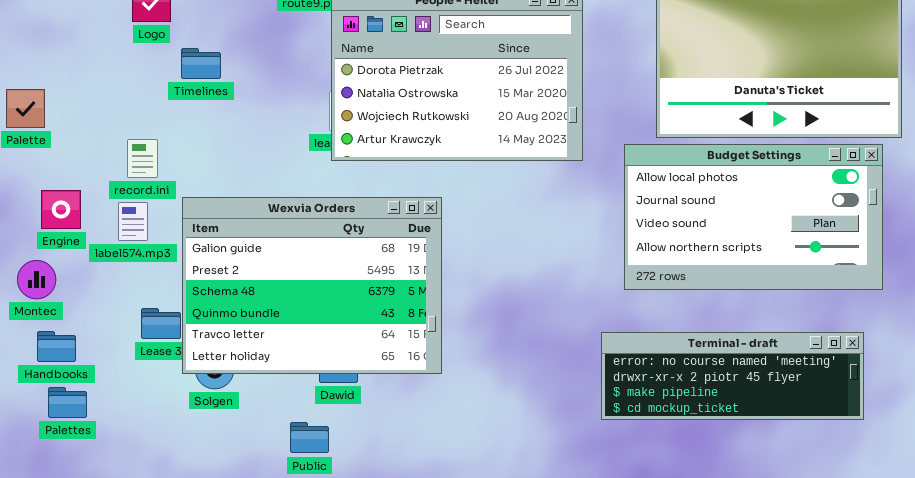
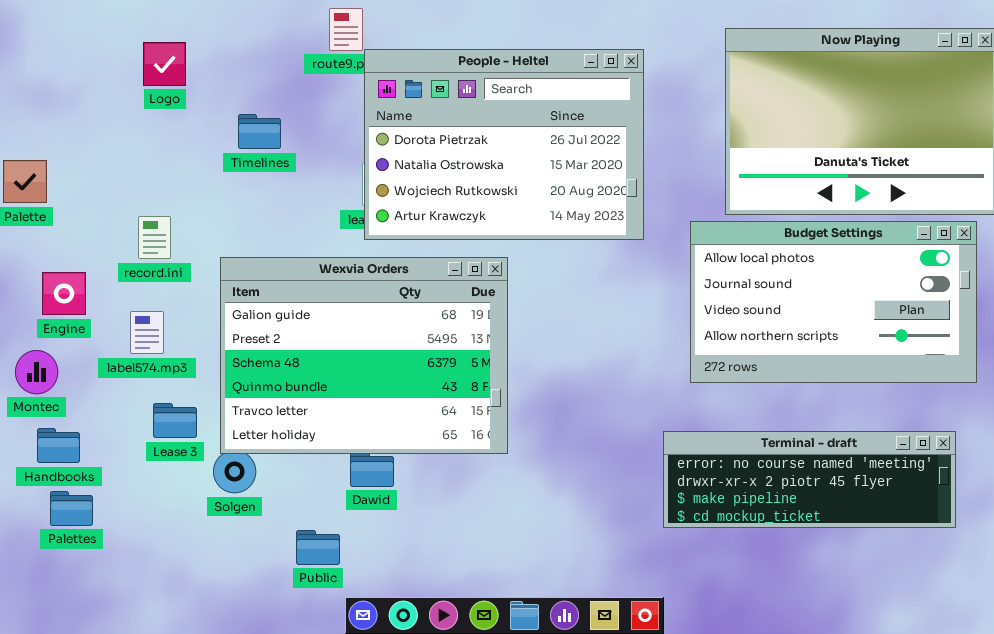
Timelines: [181,48,221,79] -> [238,114,281,149], moved
Wexvia Orders: [182,197,442,374] -> [220,257,508,454], moved
label574.mp3: [118,202,148,241] -> [130,311,164,354], moved
Public: [290,422,329,453] -> [296,530,340,565], moved

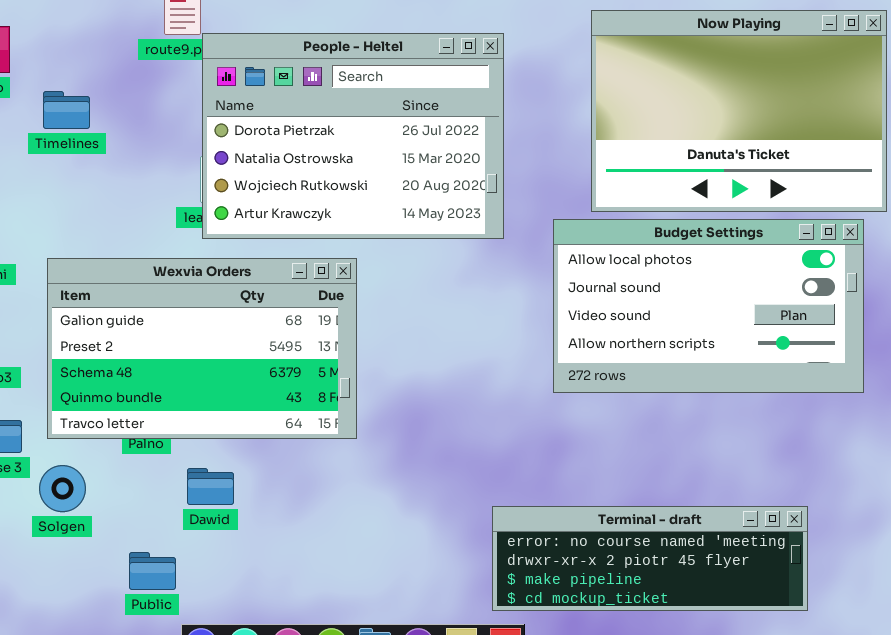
Timelines: [238,114,281,149] -> [43,91,90,129], moved
Wexvia Orders: [220,257,508,454] -> [47,258,357,439], resized
Terminal - draft: [663,431,956,528] -> [492,506,808,611], moved

